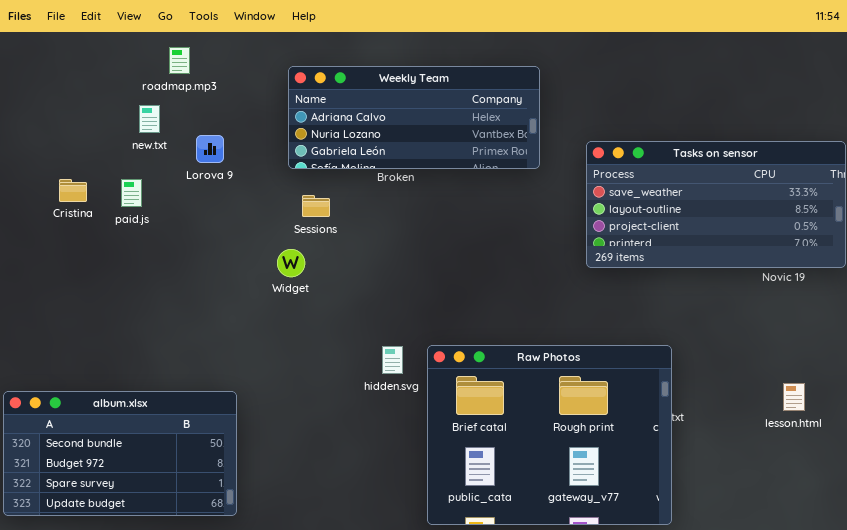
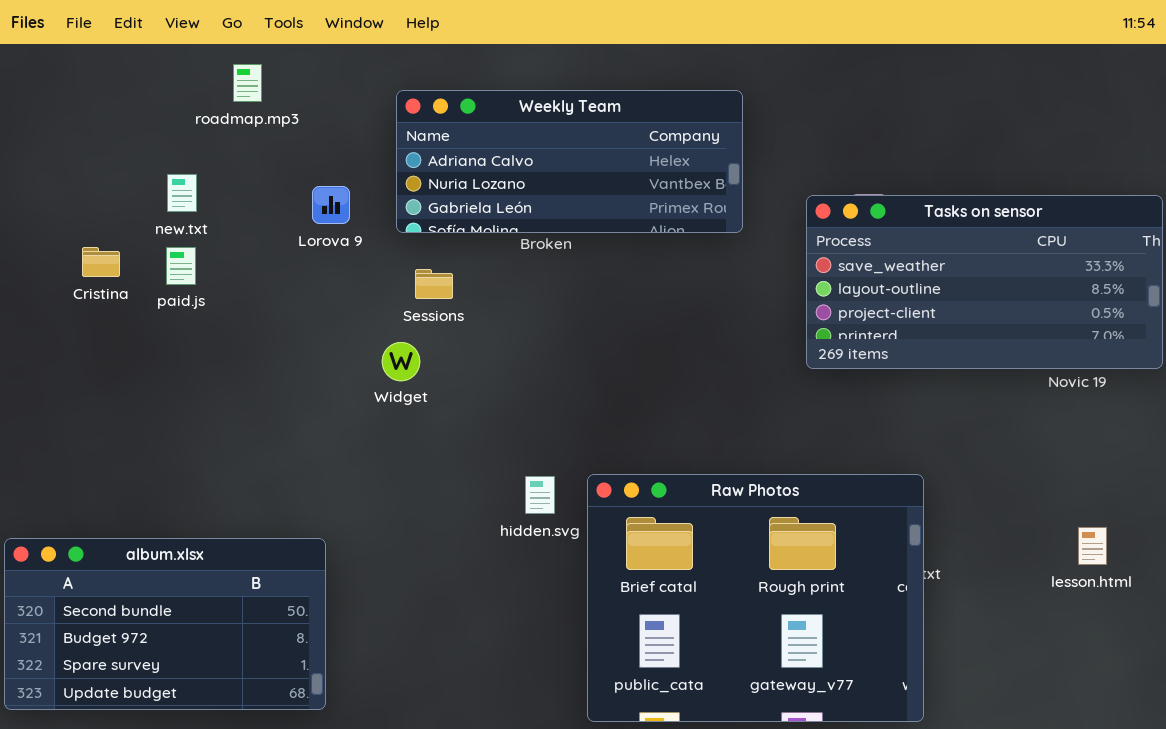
new.txt: [139,105,160,133] -> [167,174,197,212], moved
Lorova 9: [196,135,224,163] -> [312,186,350,224], moved

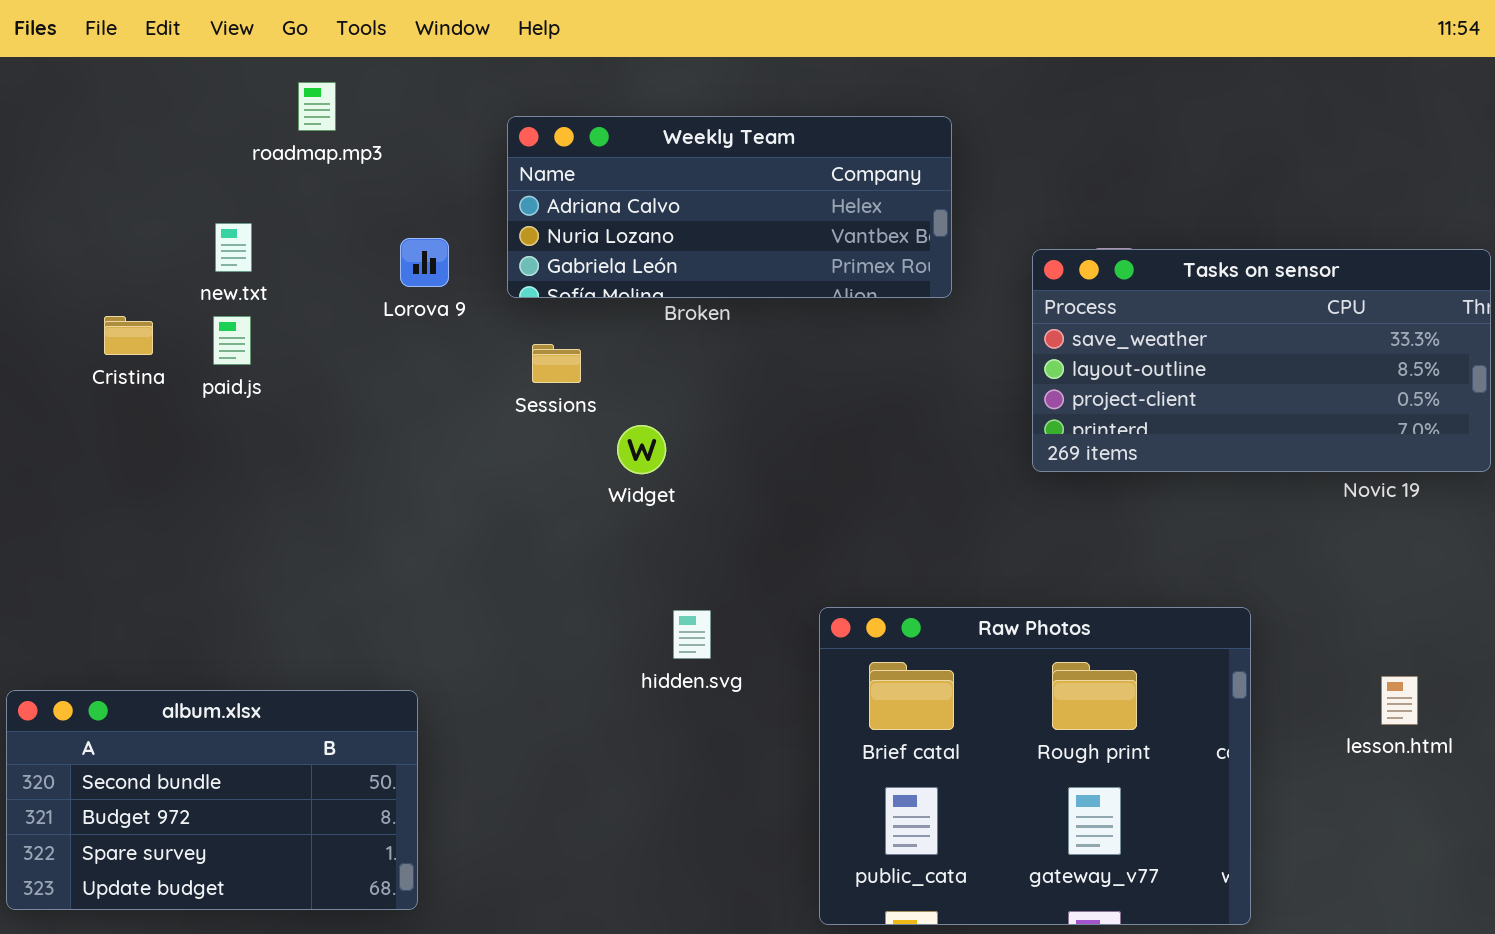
Widget: [382,342,420,381] -> [617,425,666,474], moved
Raw Photos: [587,474,924,722] -> [819,607,1251,925], moved

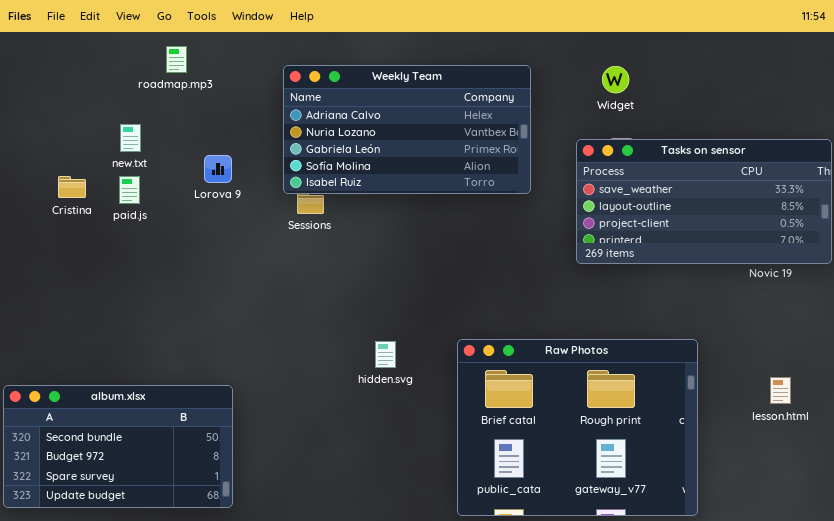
Weekly Team: [507,116,952,298] -> [283,65,531,194], resized
Lorova 9: [400,238,449,287] -> [204,155,232,183], moved
Widget: [617,425,666,474] -> [602,66,629,93], moved

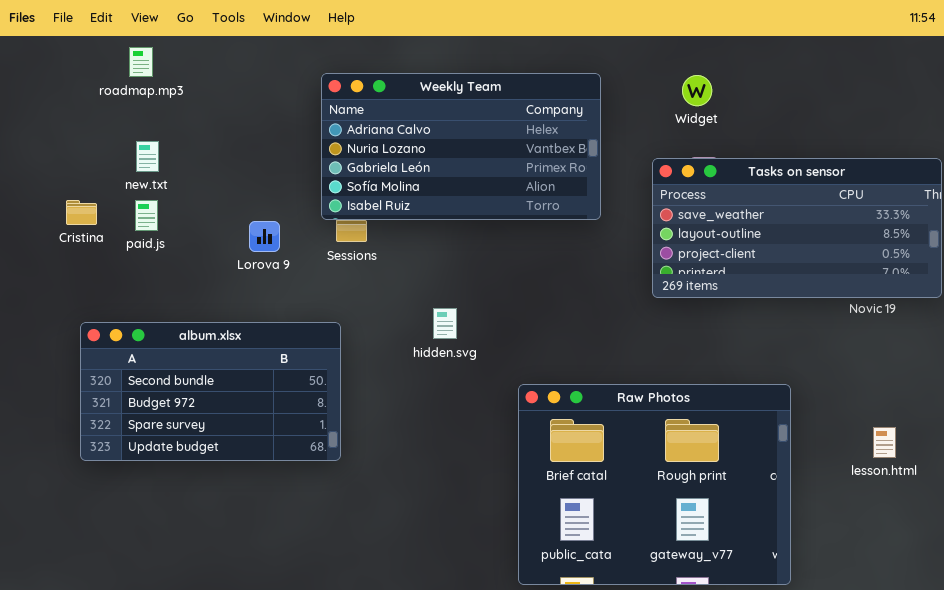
roadmap.mp3: [166,46,187,73] -> [129,47,153,77], moved
Lorova 9: [204,155,232,183] -> [249,221,280,252], moved
hidden.svg: [375,341,396,368] -> [433,308,457,339], moved
album.xlsx: [3,385,233,508] -> [80,322,341,461], moved

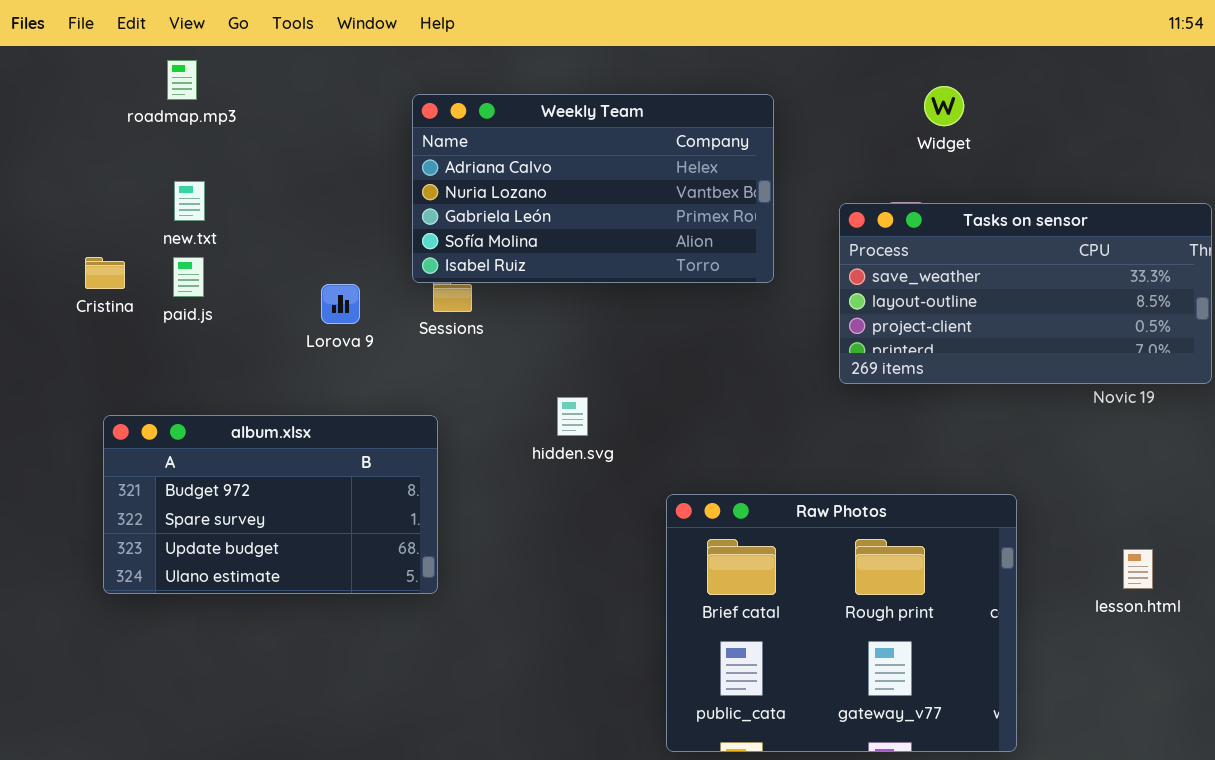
Widget: [682,75,712,106] -> [924,86,964,126], moved
album.xlsx: [80,322,341,461] -> [103,415,438,594], scrolled down 1 row

